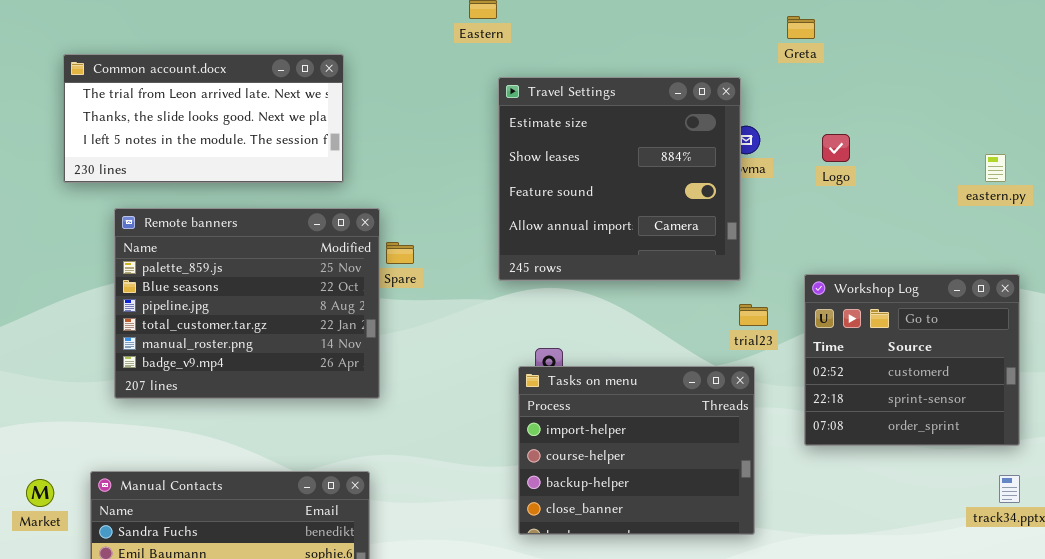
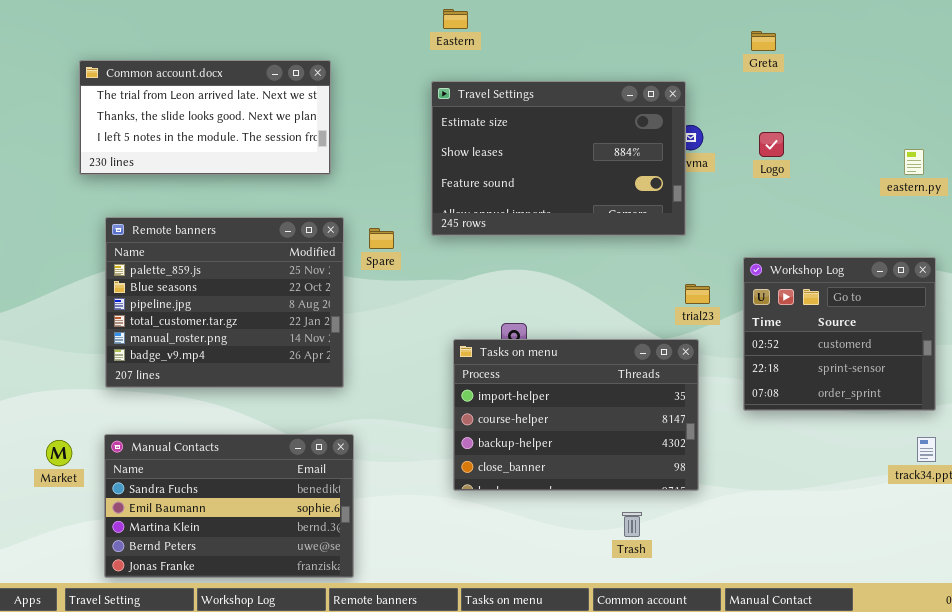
Greta: [787,16,815,39] -> [751,31,776,51], moved
Travel Settings: [498,77,741,281] -> [431,81,686,236], resized
Remote banners: [114,208,380,399] -> [105,217,344,388], moved
Tasks on menu: [518,366,755,535] -> [453,339,699,491], resized

